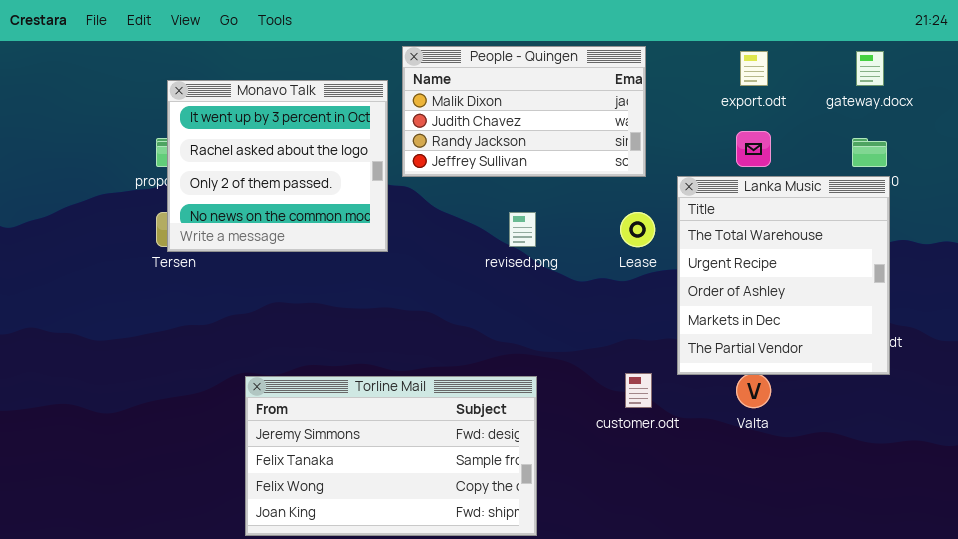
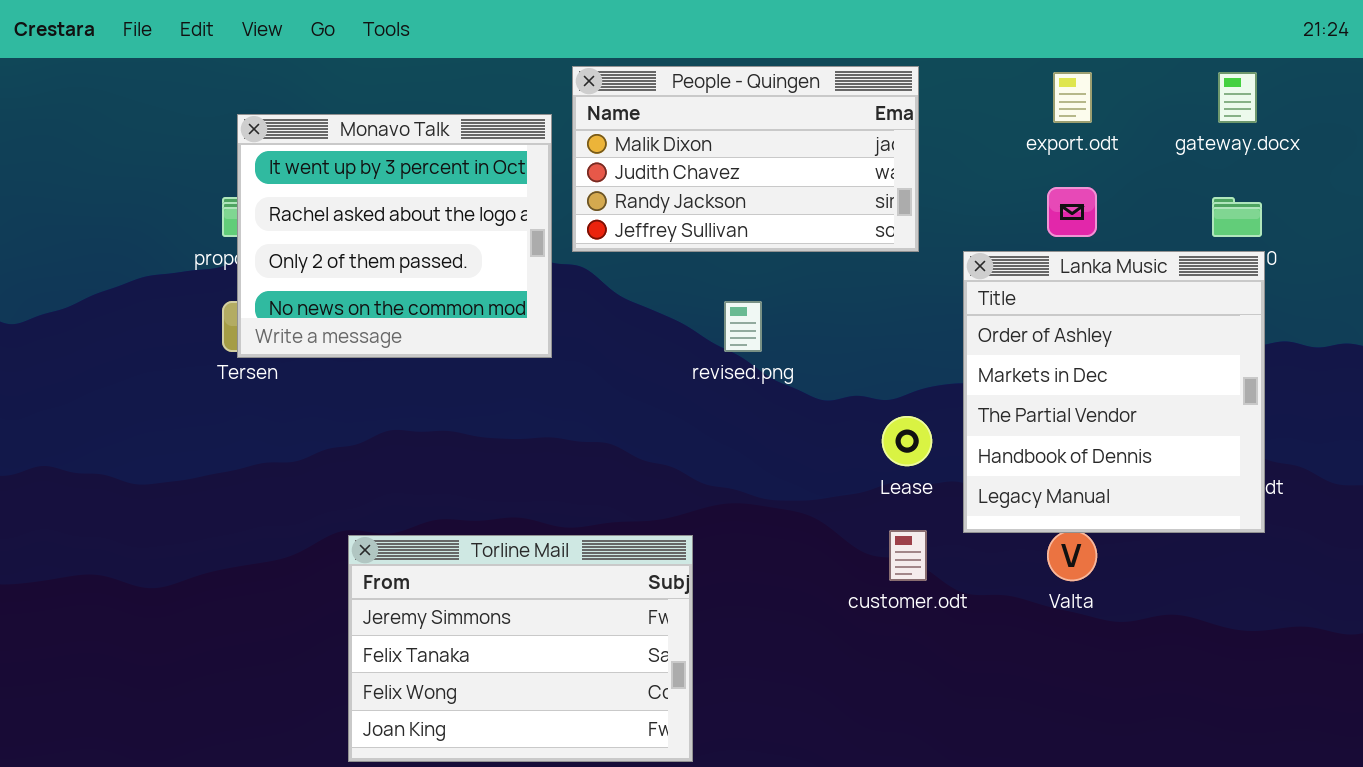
Lanka Music: [677,176,890,375] -> [963,251,1265,533], scrolled down 2 rows
Lease: [620,212,655,247] -> [882,416,932,466], moved
Torline Mail: [245,376,537,536] -> [348,535,693,762], resized

